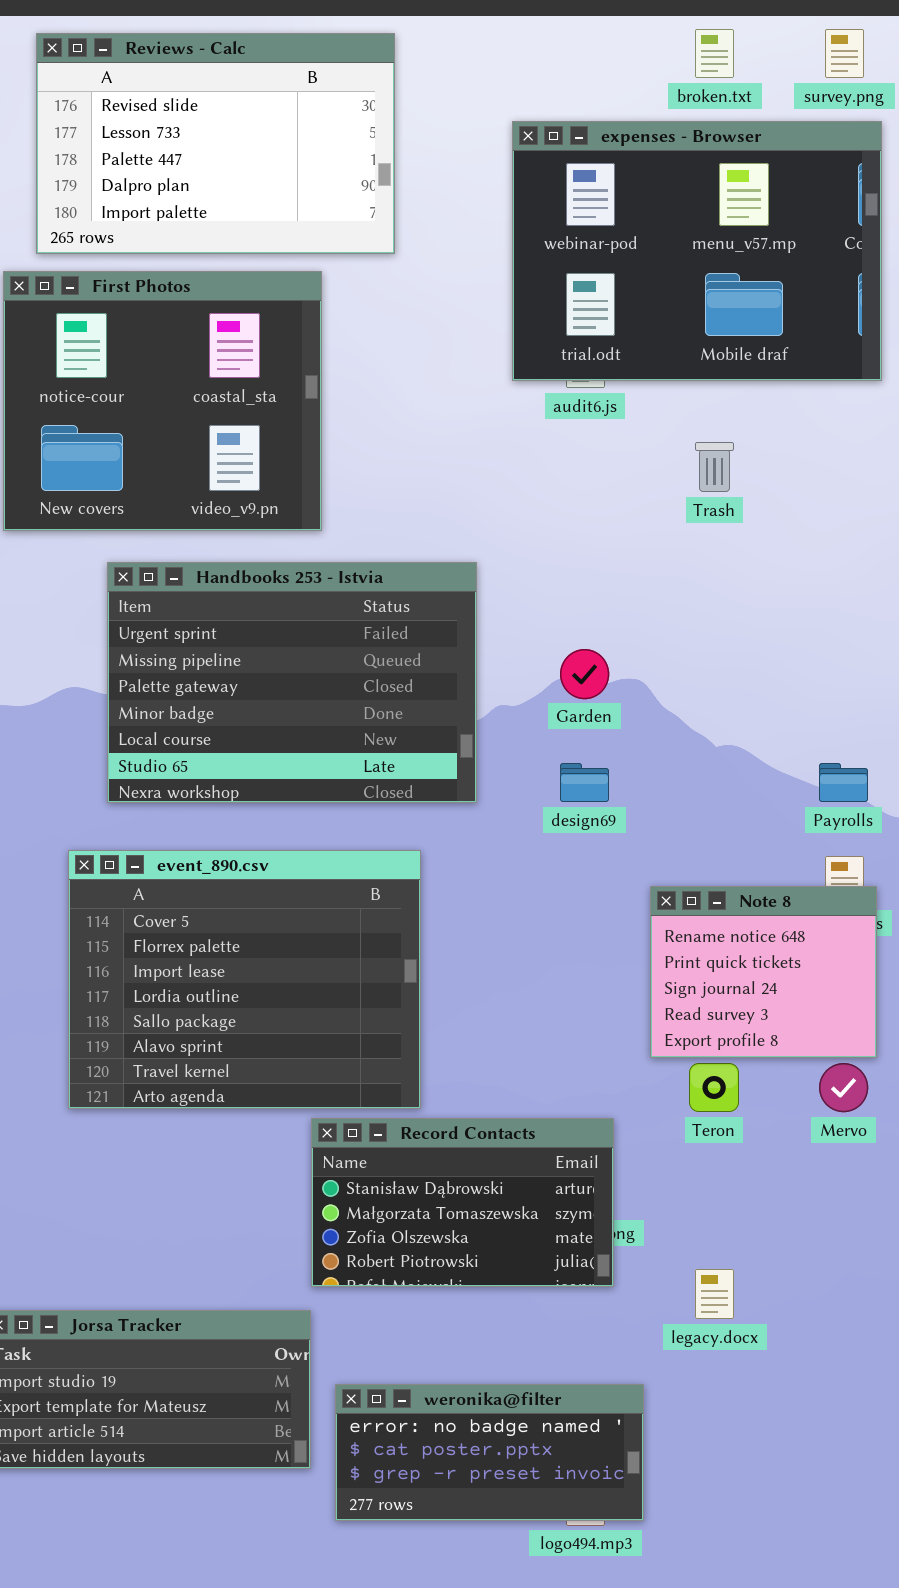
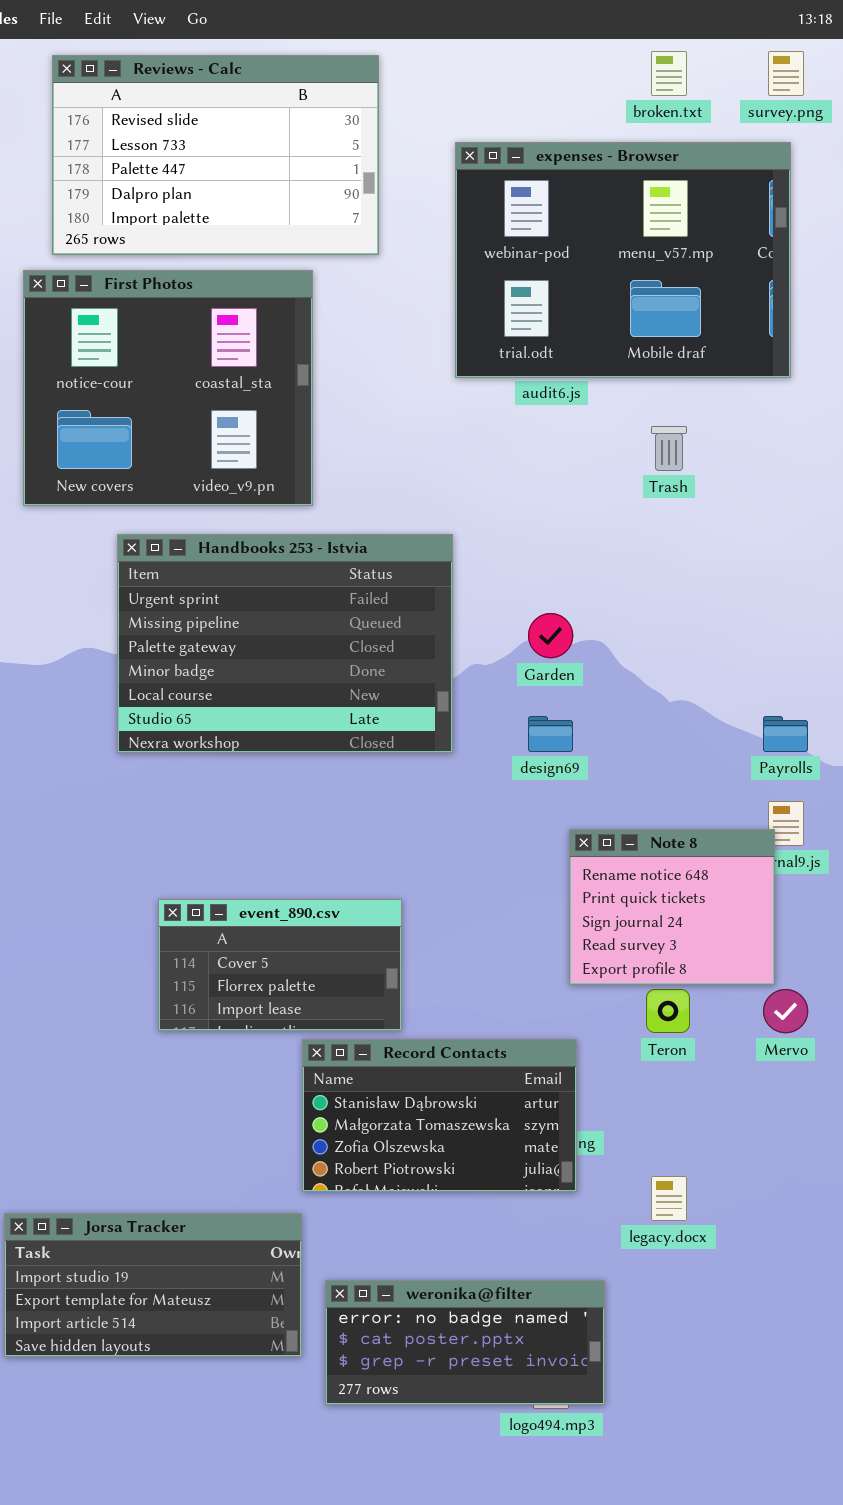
expenses - Browser: [512,121,882,381] -> [455,142,791,378], moved
event_890.csv: [68,850,421,1109] -> [158,899,402,1031], resized
Note 8: [650,886,877,1058] -> [569,829,775,985], moved

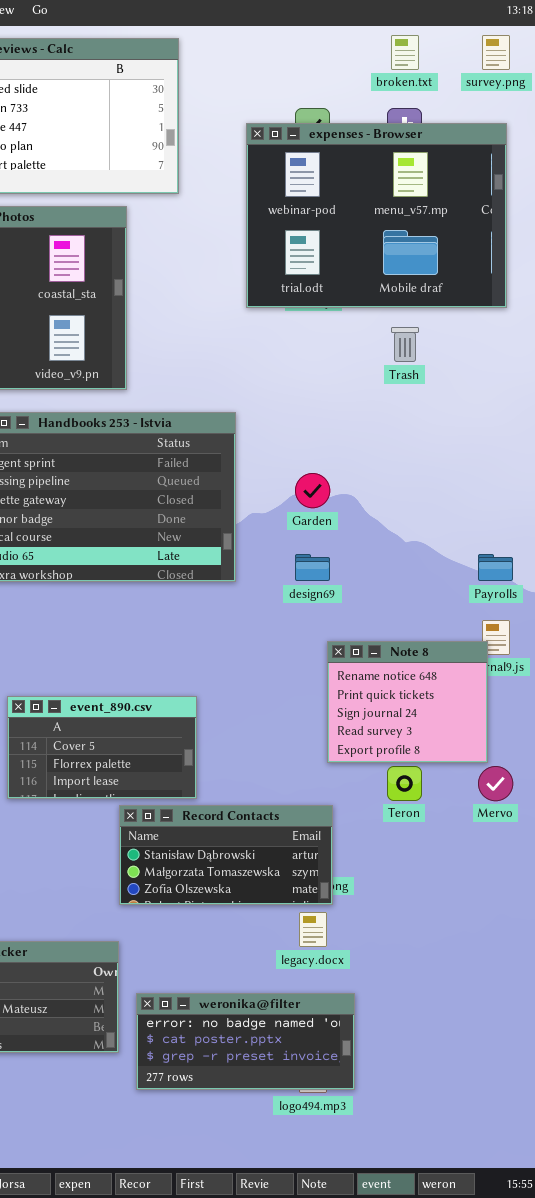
expenses - Browser: [455,142,791,378] -> [246,123,507,308], moved
Record Contacts: [302,1039,577,1192] -> [119,805,333,905], resized
legacy.docx: [651,1176,687,1221] -> [299,912,327,947], moved

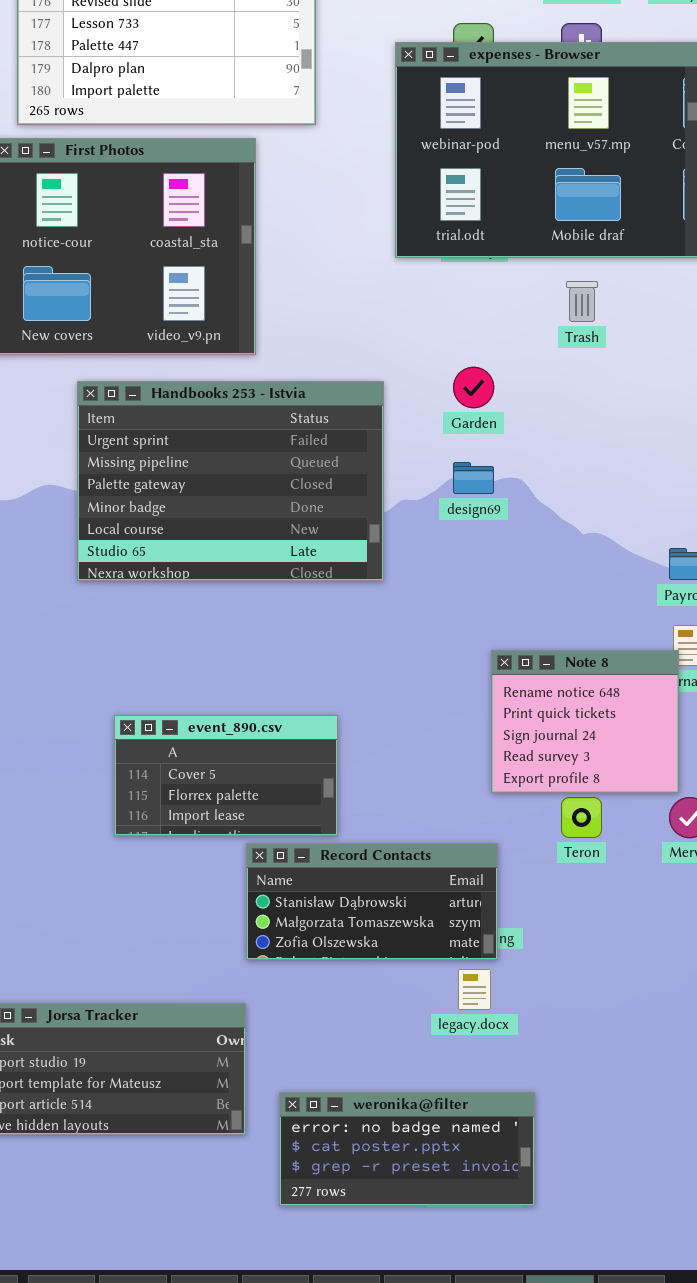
Garden: [295,473,330,508] -> [453,367,494,408], moved
design69: [295,554,330,581] -> [453,462,494,494], moved
weronika@filter: [136,993,355,1090] -> [279,1092,535,1206], moved

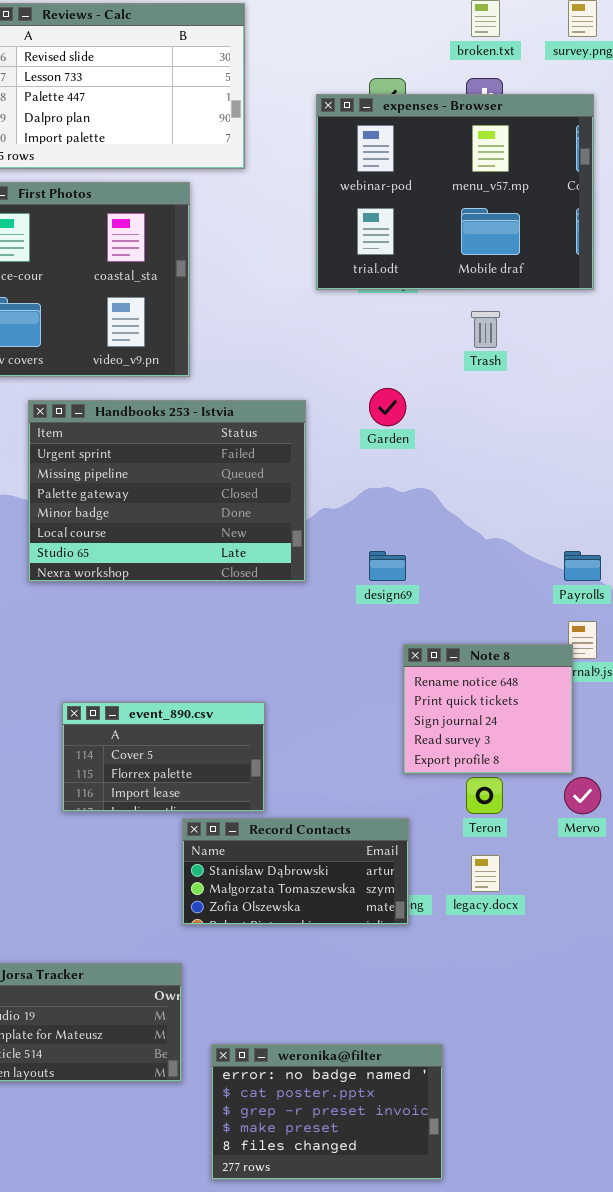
design69: [453,462,494,494] -> [369,551,406,581], moved
legacy.docx: [458,969,491,1010] -> [471,855,500,892], moved
weronika@filter: [279,1092,535,1206] -> [211,1044,443,1180], resized

